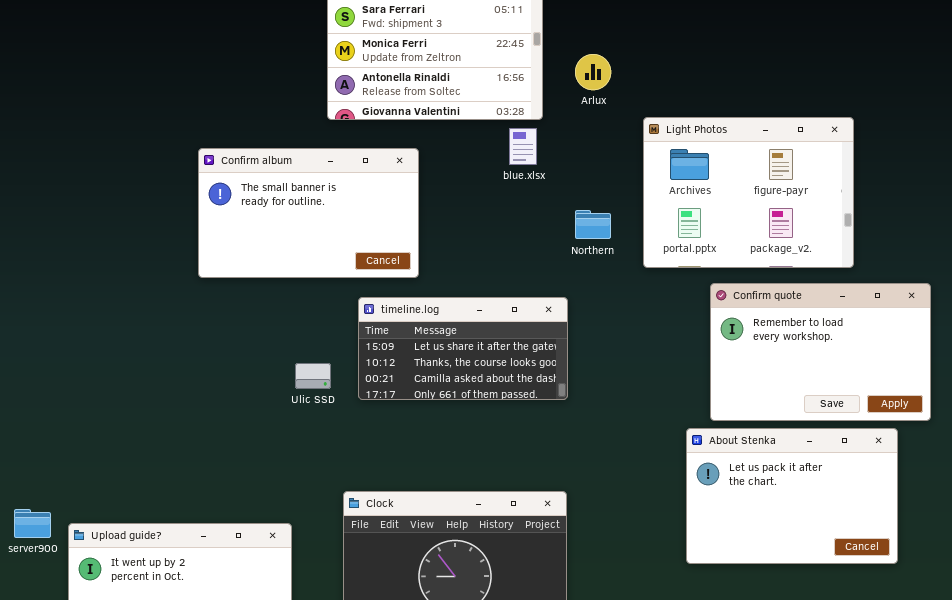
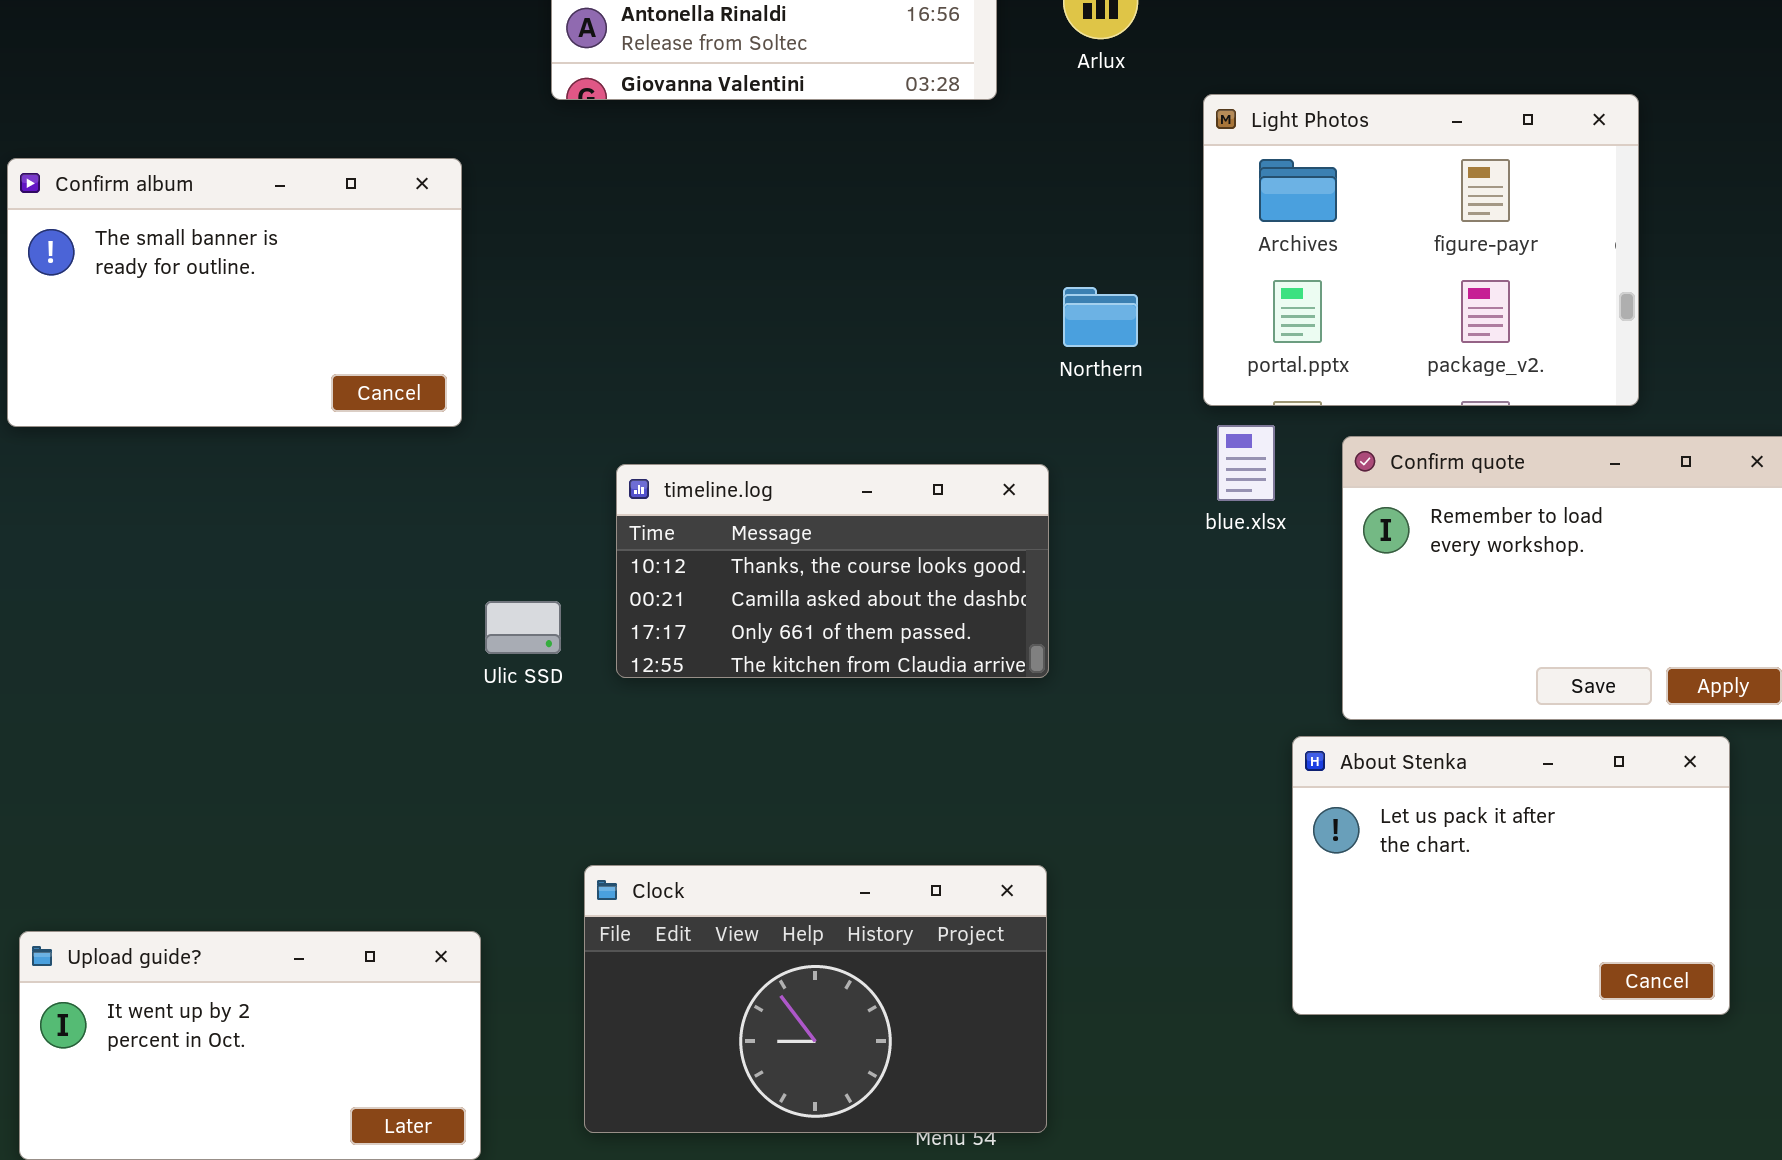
blue.xlsx: [509,128,537,165] -> [1217,425,1275,501], moved
Confirm album: [198,148,419,278] -> [7,158,462,427], moved
timeline.log: [358,297,568,400] -> [616,464,1049,678], scrolled down 1 row

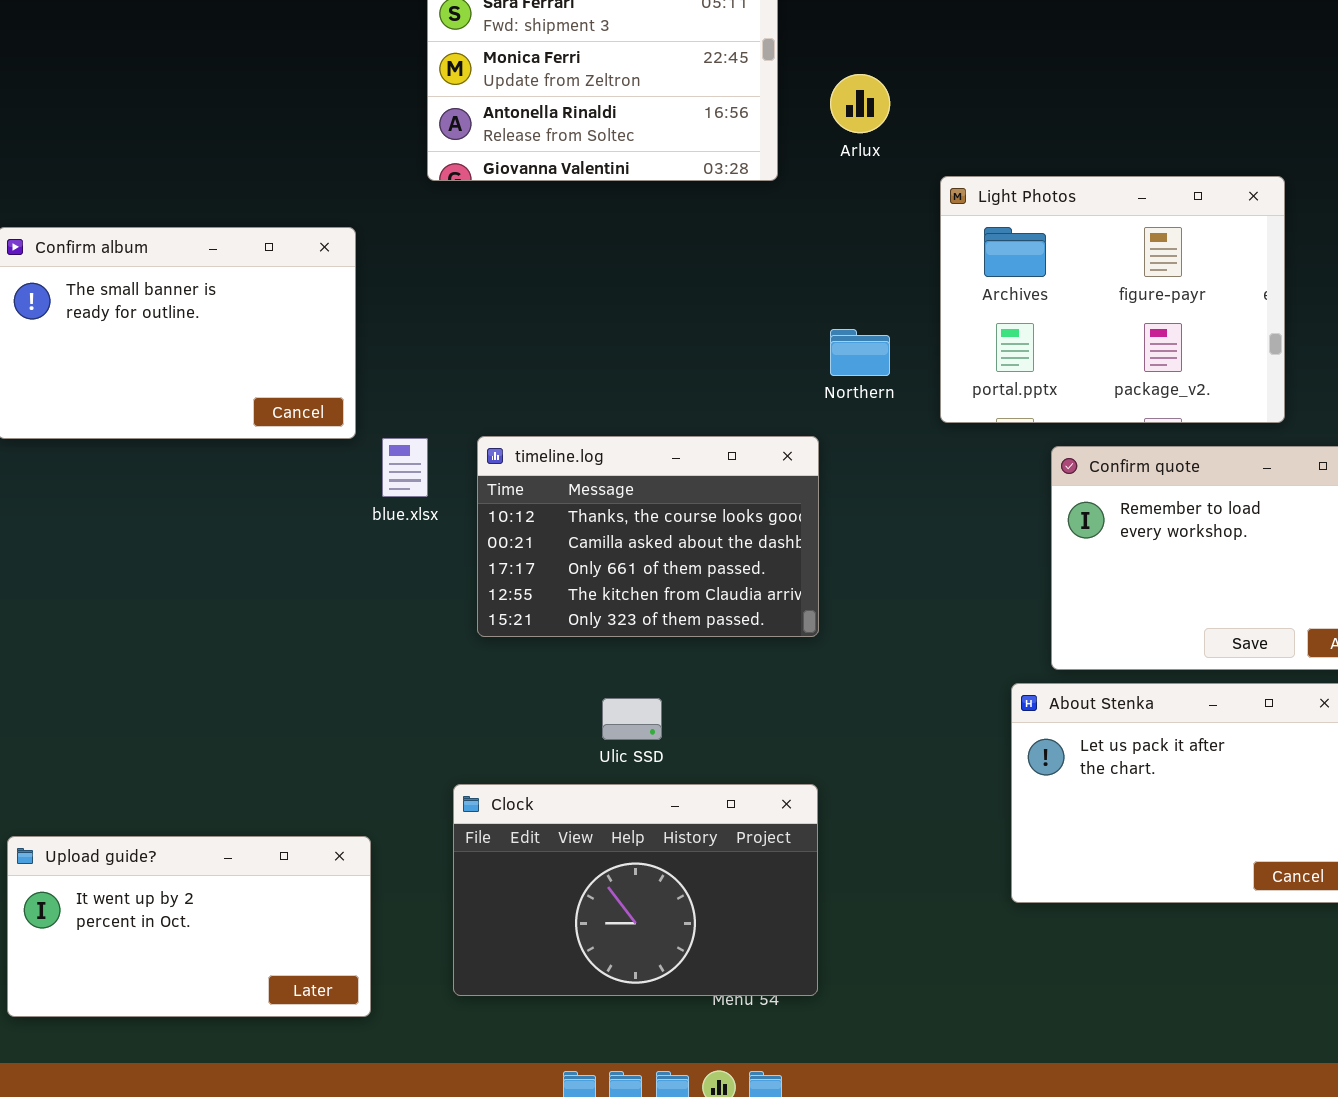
blue.xlsx: [1217,425,1275,501] -> [382,438,428,497], moved
timeline.log: [616,464,1049,678] -> [477,436,819,637], resized
Ulic SSD: [485,601,561,654] -> [602,698,662,740], moved

